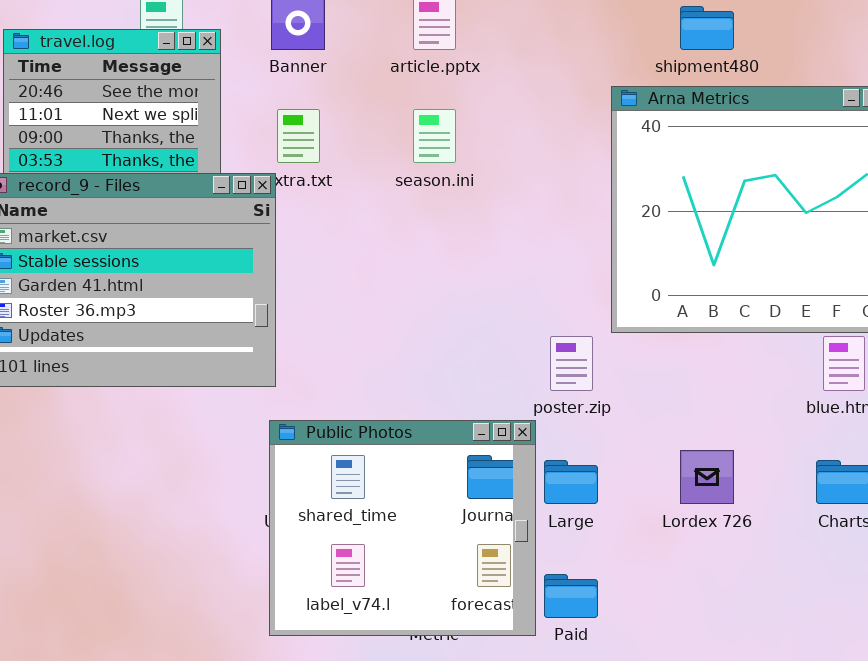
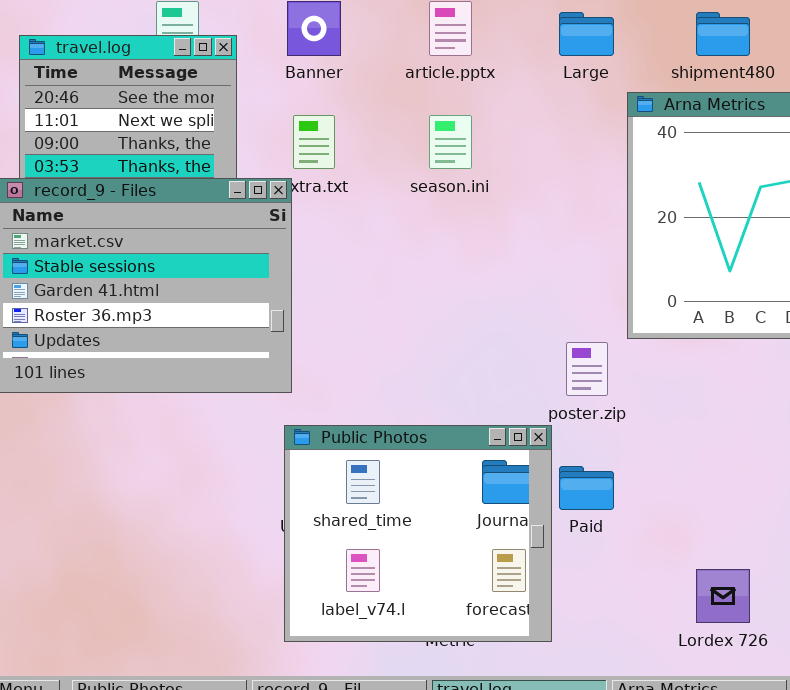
Lordex 726: [680,450,734,504] -> [696,569,750,623], moved
Large: [544,460,598,504] -> [559,12,614,56], moved
Paid: [544,574,598,618] -> [559,466,614,510], moved

